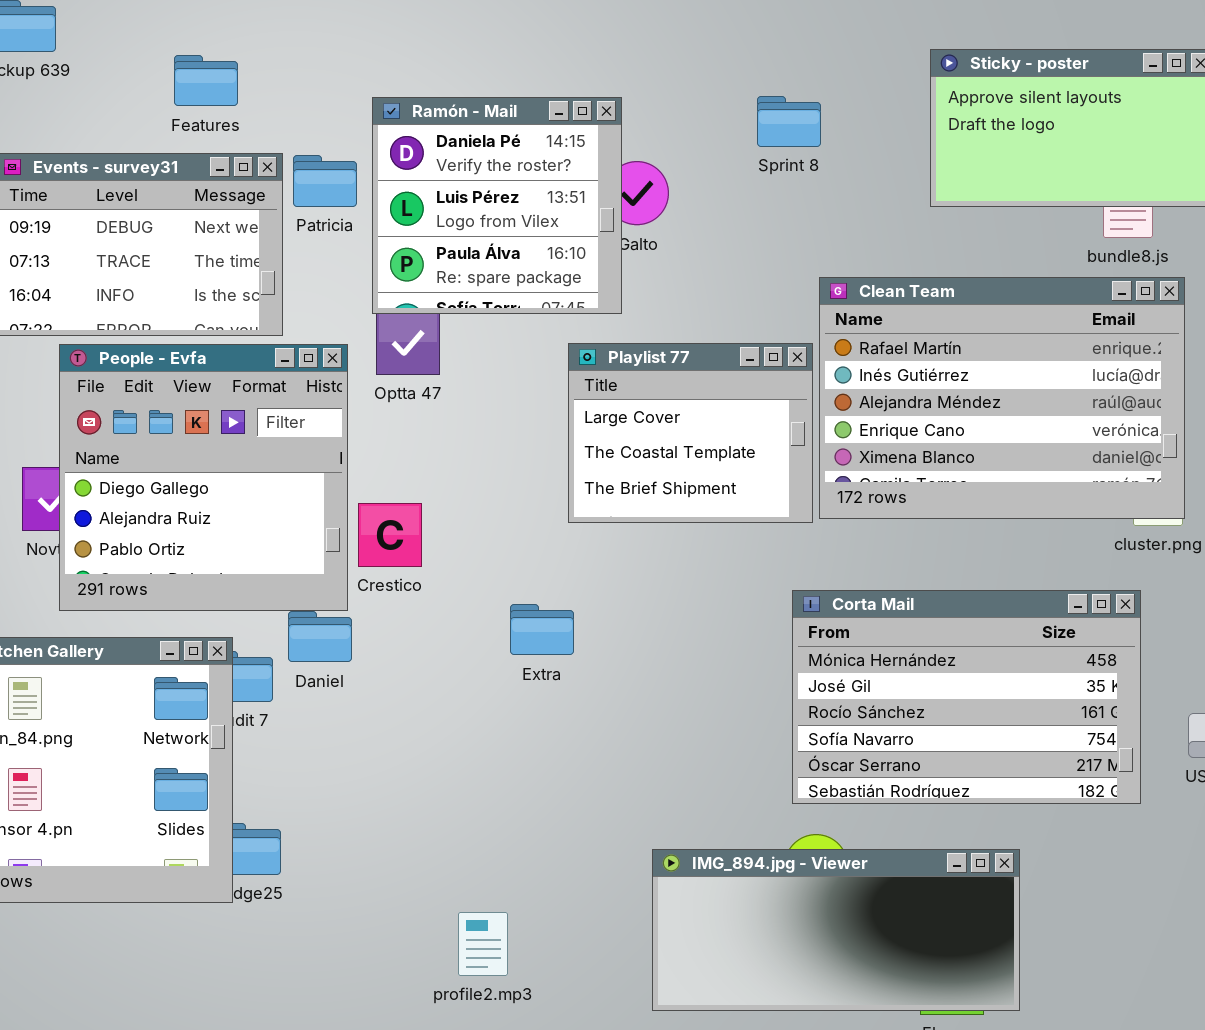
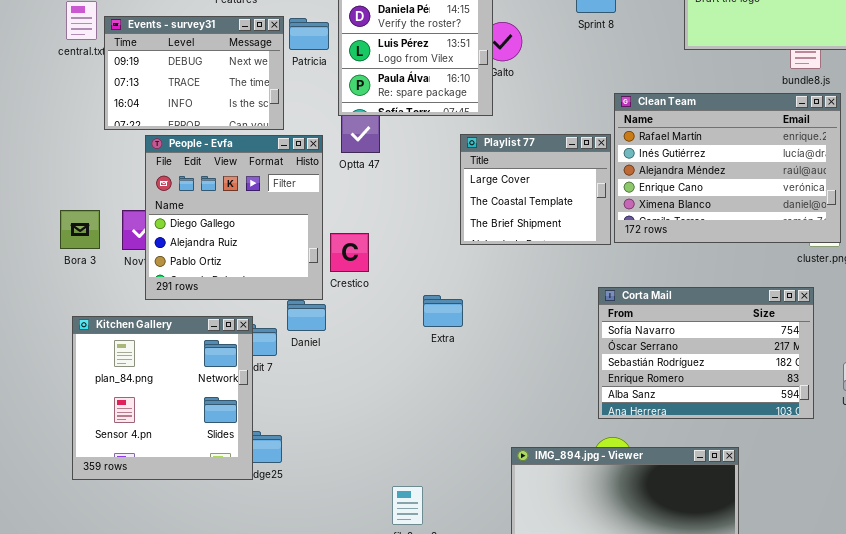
Corta Mail: [792,590,1141,804] -> [598,287,814,419], scrolled down 3 rows

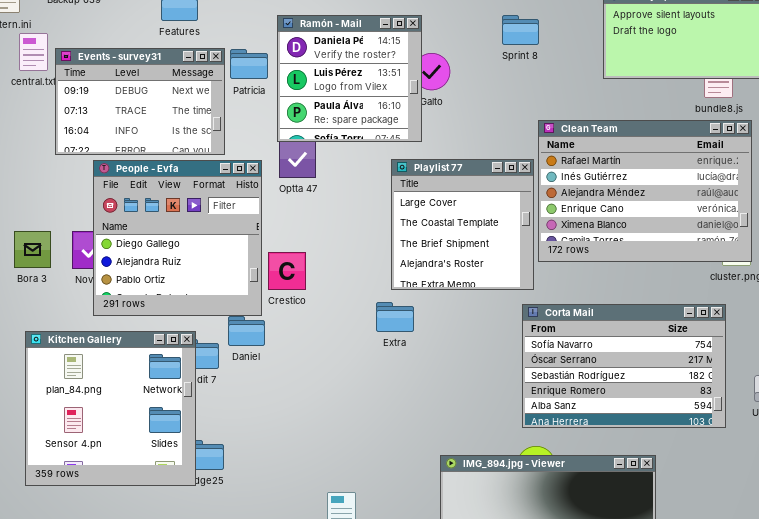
Playlist 77: [460,134,611,245] -> [391,159,534,290], resized
Extra: [423,295,463,327] -> [376,302,414,332], moved

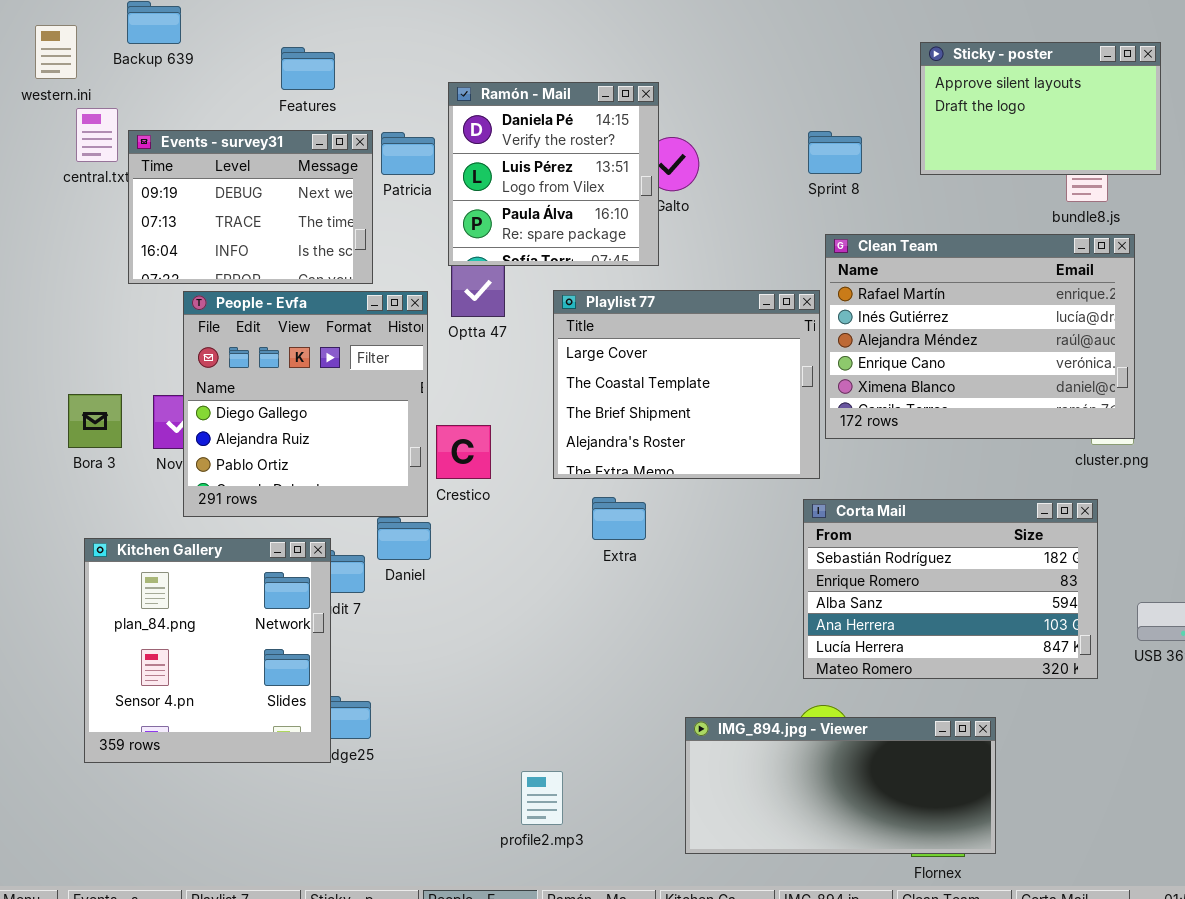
Sprint 8: [502,15,539,45] -> [808,131,862,174], moved
Playlist 77: [391,159,534,290] -> [553,290,820,479], resized
Corta Mail: [522,304,726,428] -> [803,499,1098,679], scrolled down 2 rows

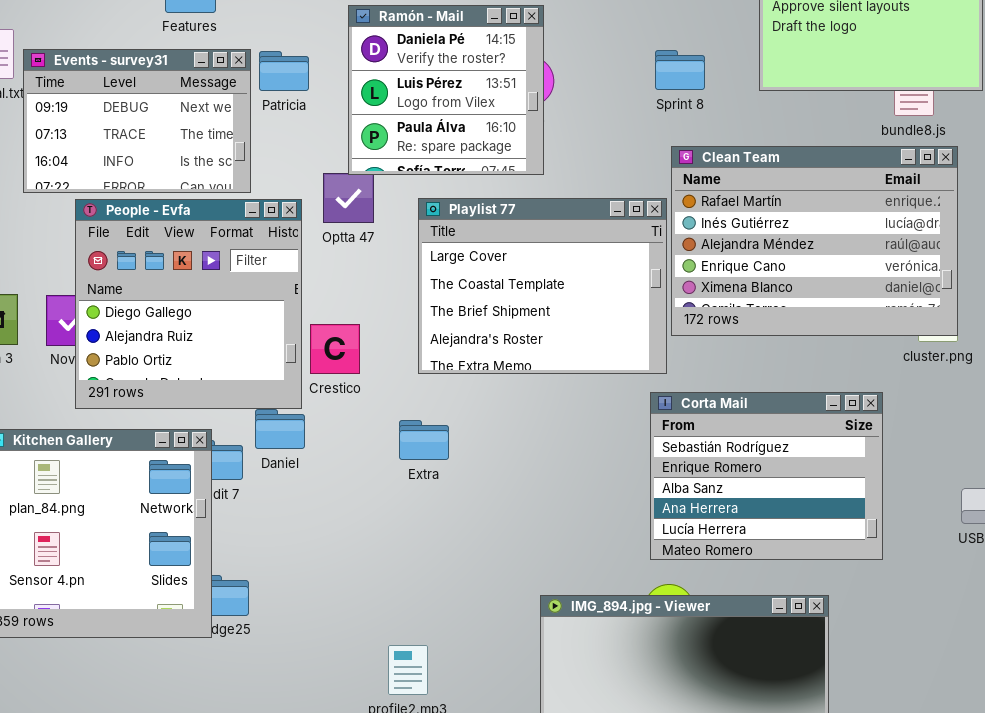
Ramón - Mail: [448,82,659,266] -> [348,5,544,175], moved
Extra: [592,497,646,540] -> [399,420,449,460], moved
Corta Mail: [803,499,1098,679] -> [650,392,883,560], resized

